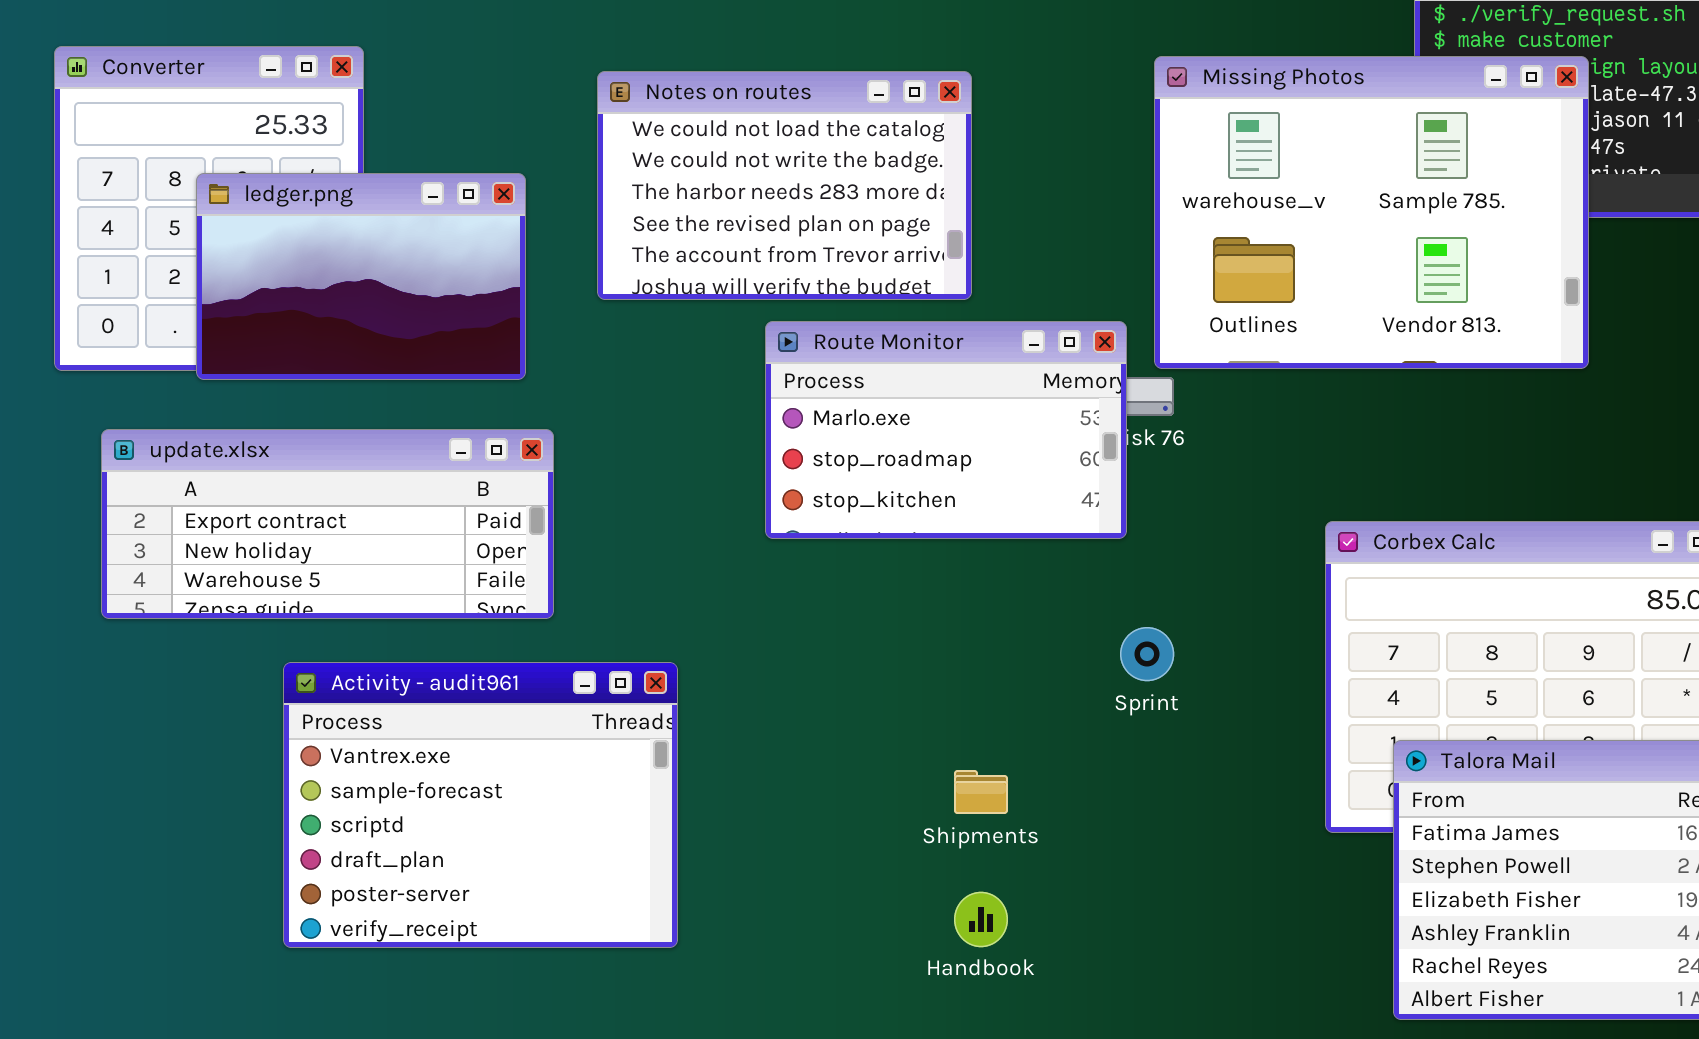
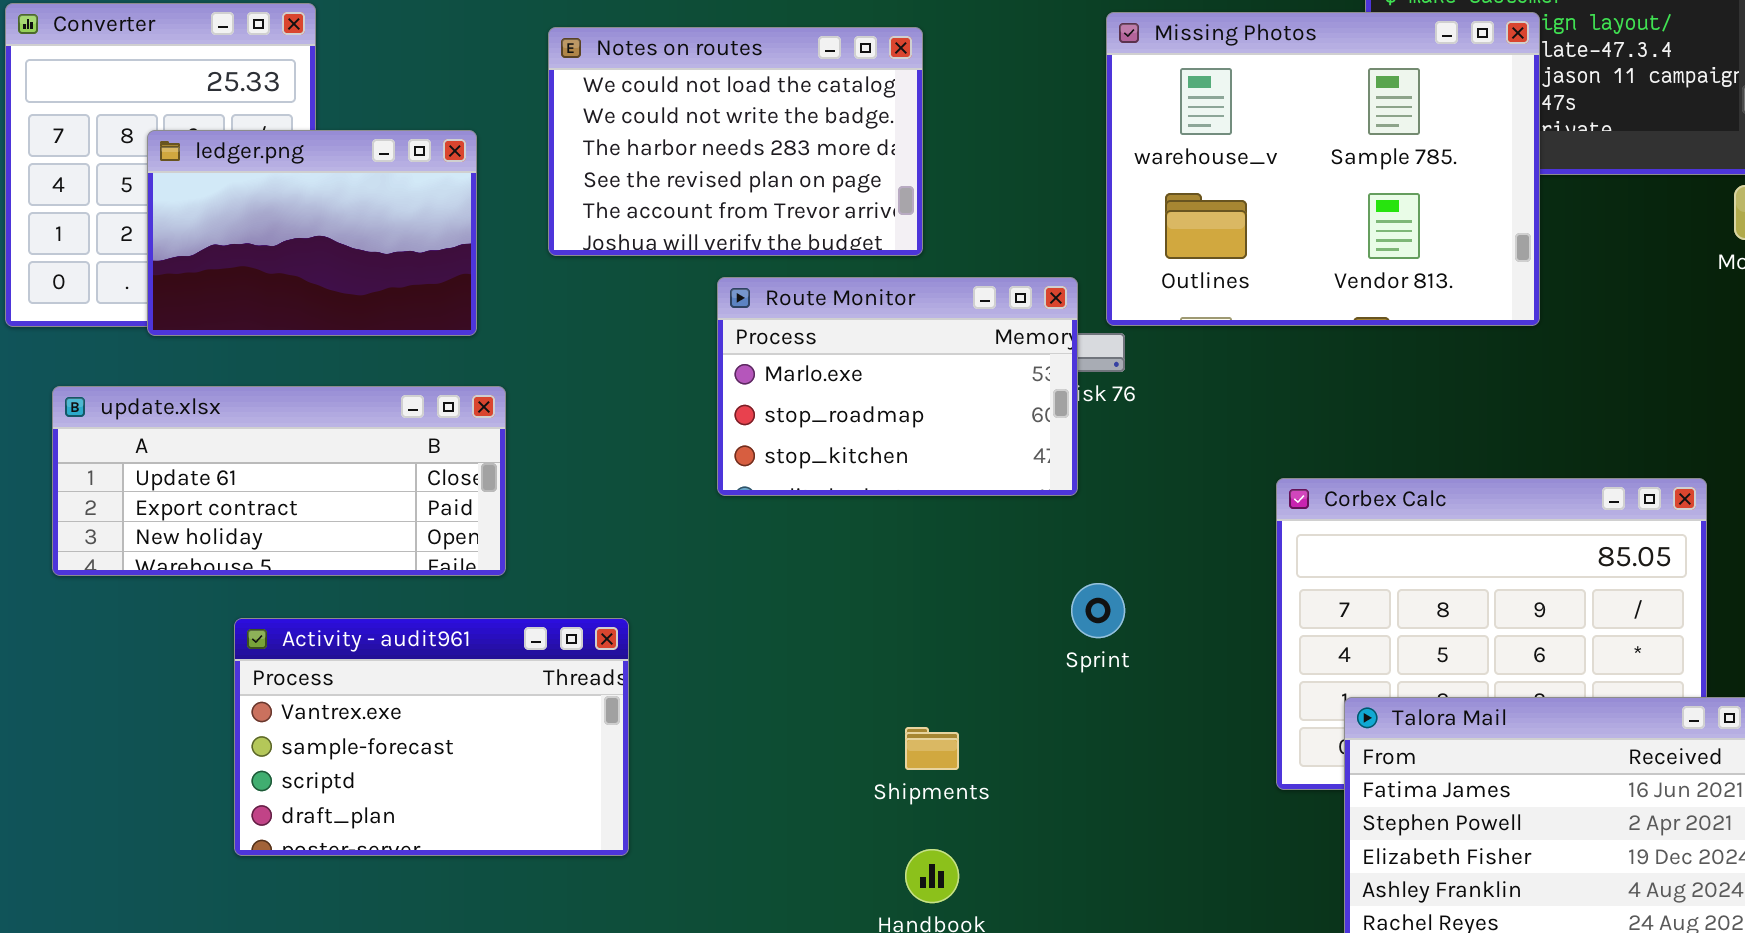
update.xlsx: [101,429,554,619] -> [52,386,506,576], scrolled up 1 row
Activity - audit961: [283,662,678,948] -> [234,618,629,856], resized

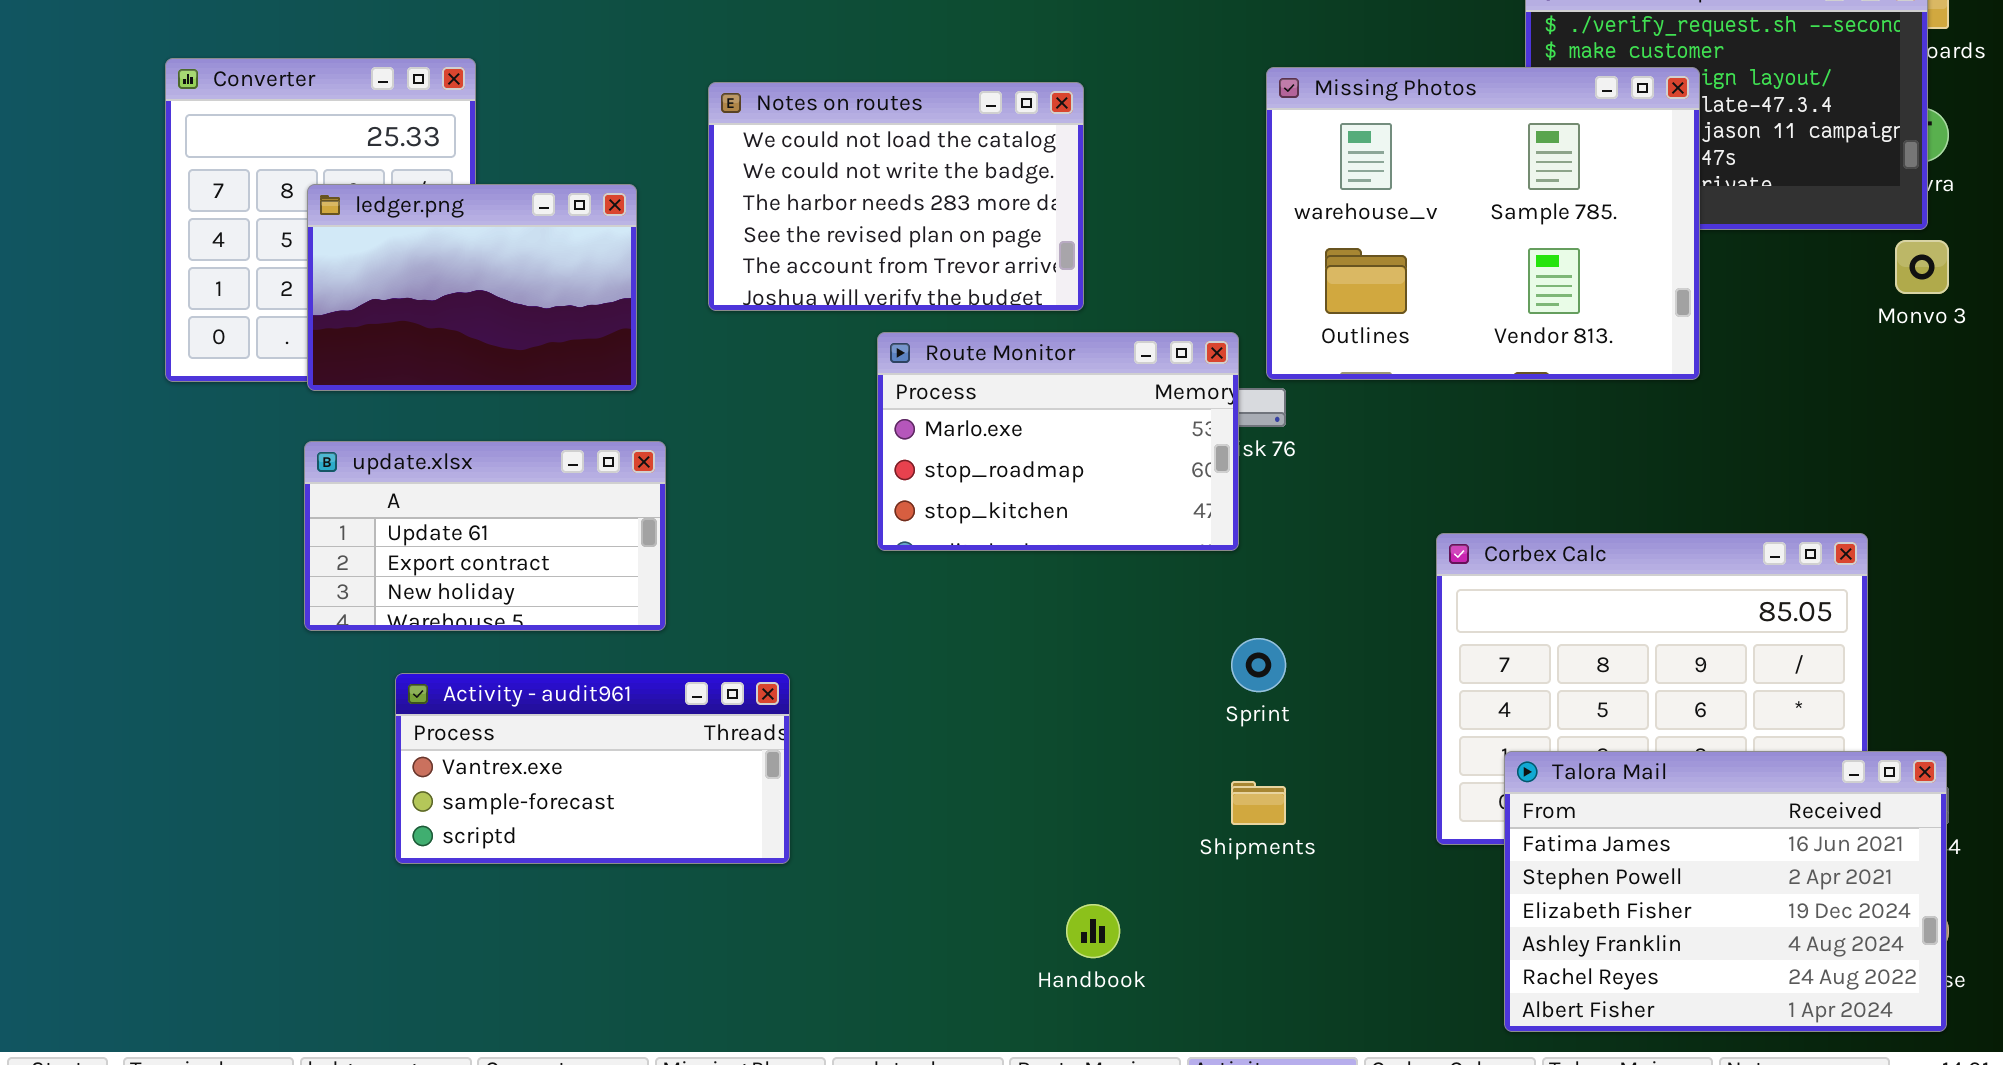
update.xlsx: [52,386,506,576] -> [304,441,666,631], resized
Activity - audit961: [234,618,629,856] -> [395,673,790,864], resized
Shipments: [905,727,959,770] -> [1231,781,1286,825], moved

